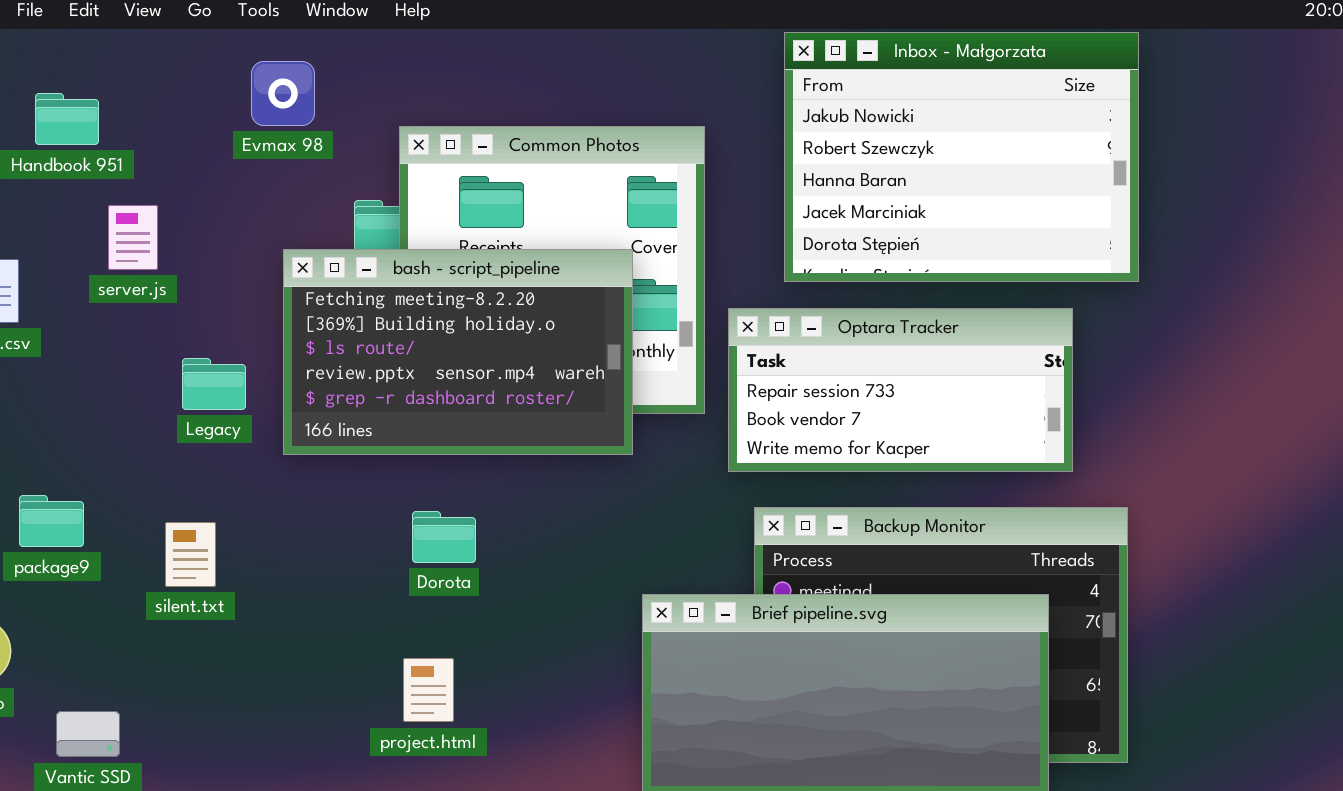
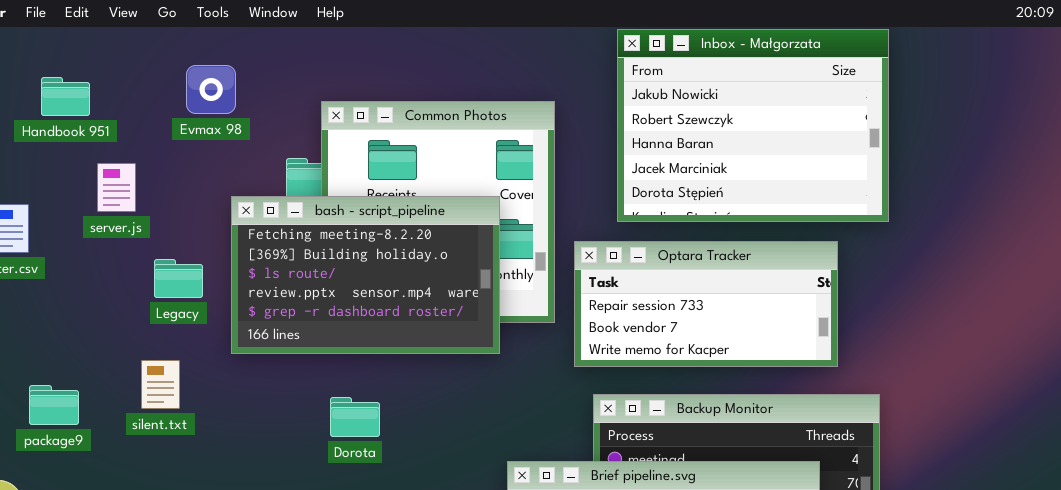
Evmax 98: [251,61,315,126] -> [186,65,236,114], moved
Legacy: [182,358,246,410] -> [154,259,203,298], moved
silent.txt: [165,522,216,587] -> [141,360,180,409], moved

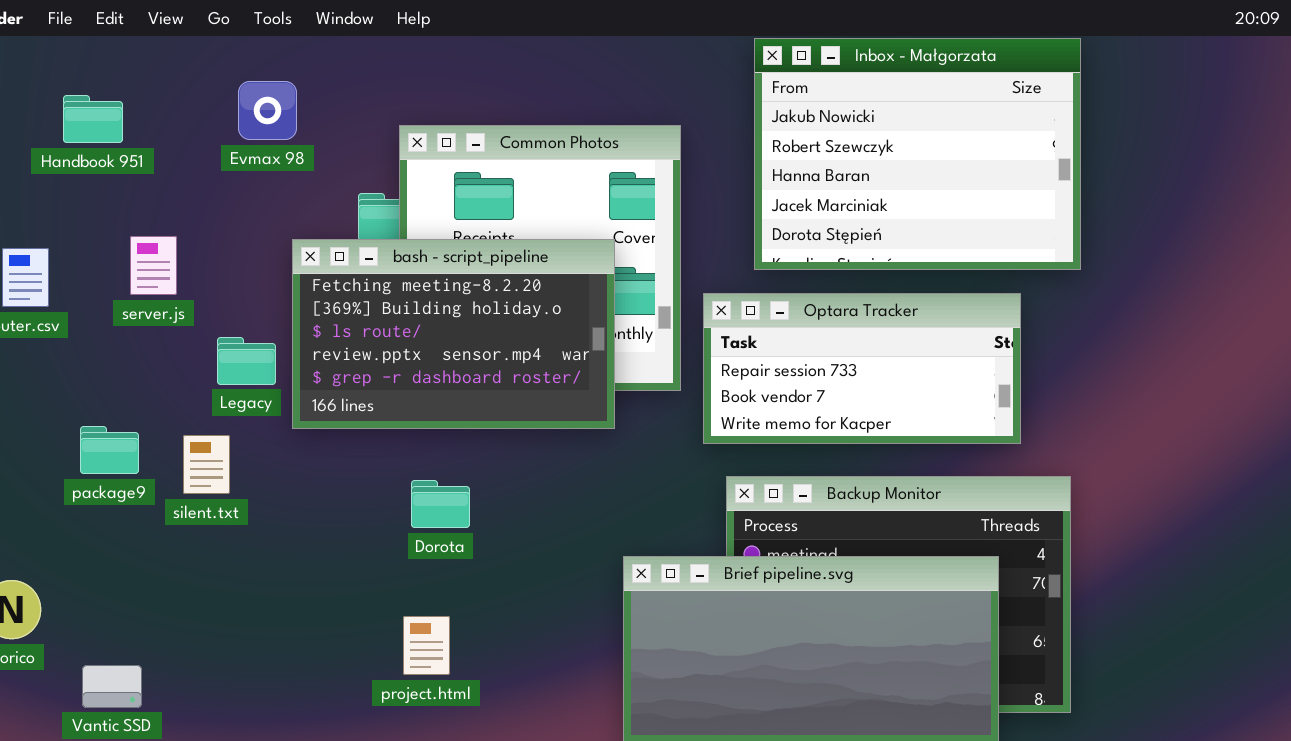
server.js: [97,163,136,212] -> [130,236,177,295], moved
Legacy: [154,259,203,298] -> [217,337,276,385], moved
package9: [29,385,79,425] -> [80,426,139,474], moved

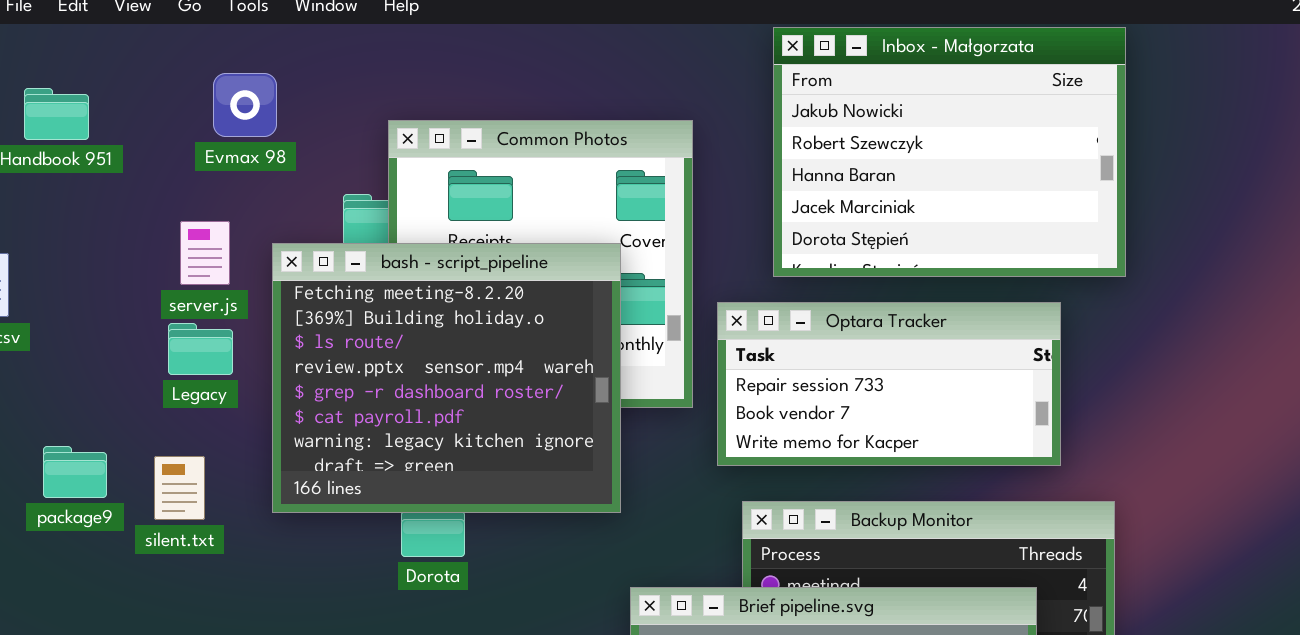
server.js: [130,236,177,295] -> [180,221,230,285], moved
bash - script_pipeline: [292,239,615,429] -> [272,243,621,513], resized
Legacy: [217,337,276,385] -> [168,323,233,375], moved

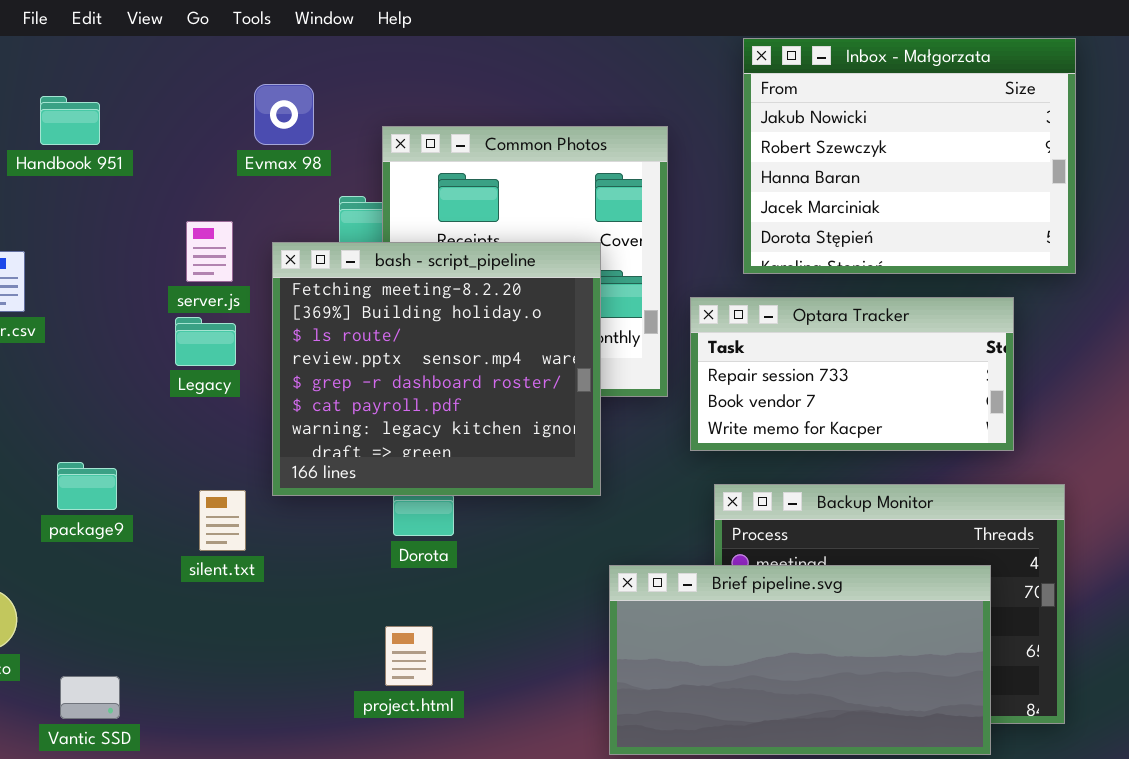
Evmax 98: [213,73,277,137] -> [254,84,314,145], moved
package9: [43,446,107,498] -> [57,462,117,510], moved
silent.txt: [154,456,205,520] -> [199,490,246,551], moved

